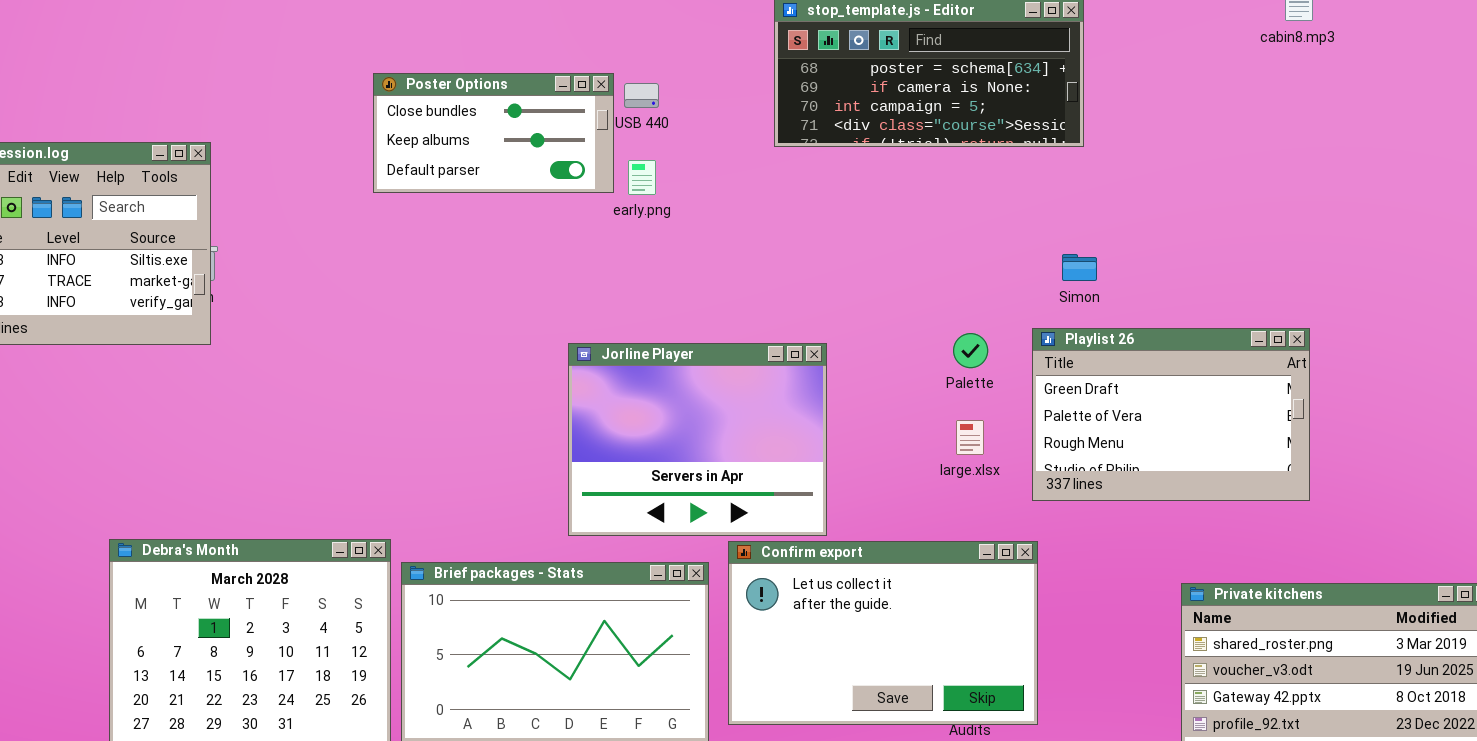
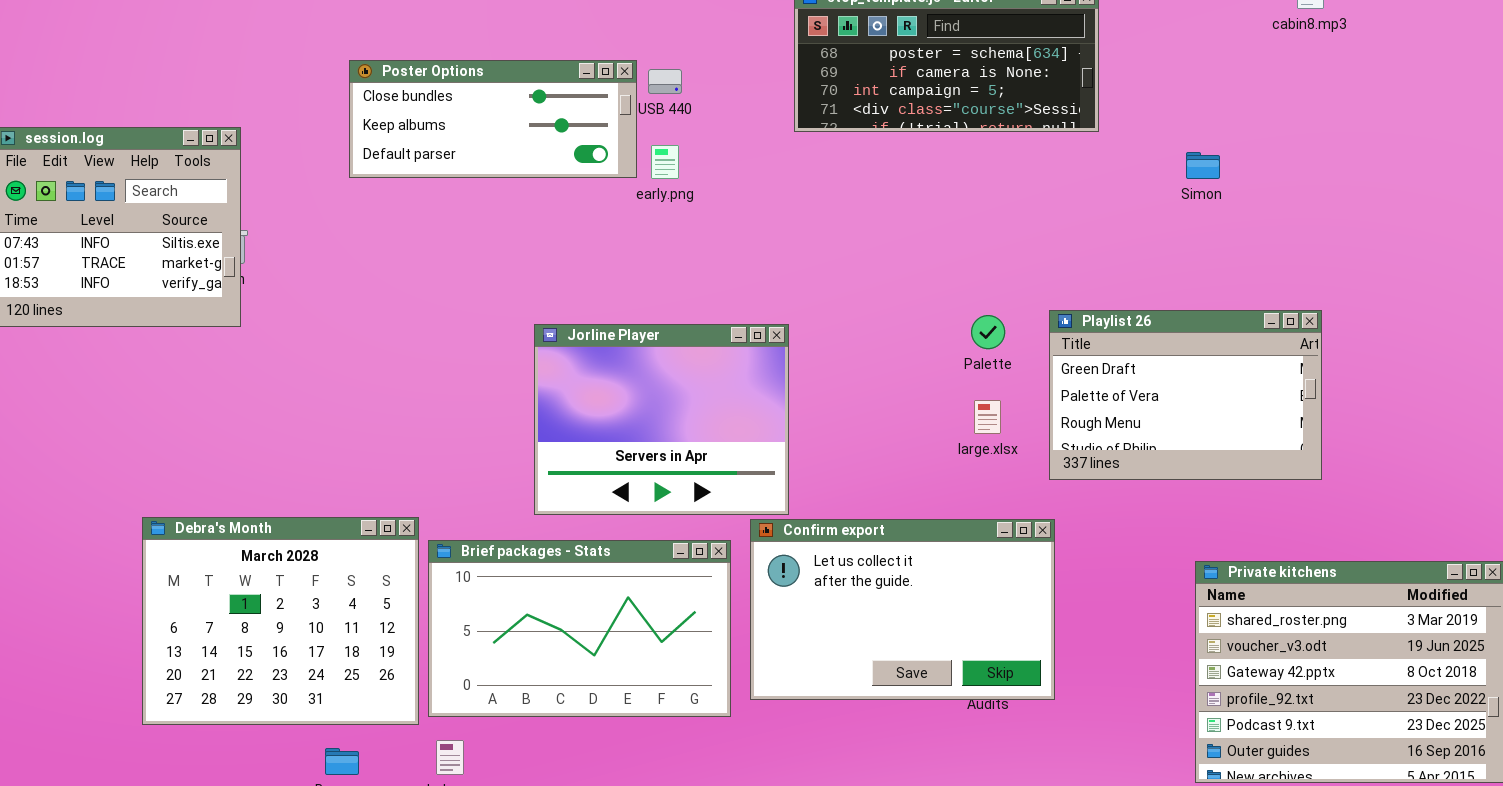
Poster Options: [373,73,614,193] -> [349,60,637,178], resized
Simon: [1062,254,1097,281] -> [1186,152,1220,179], moved
Jorline Player: [568,343,827,536] -> [534,324,789,515], moved

